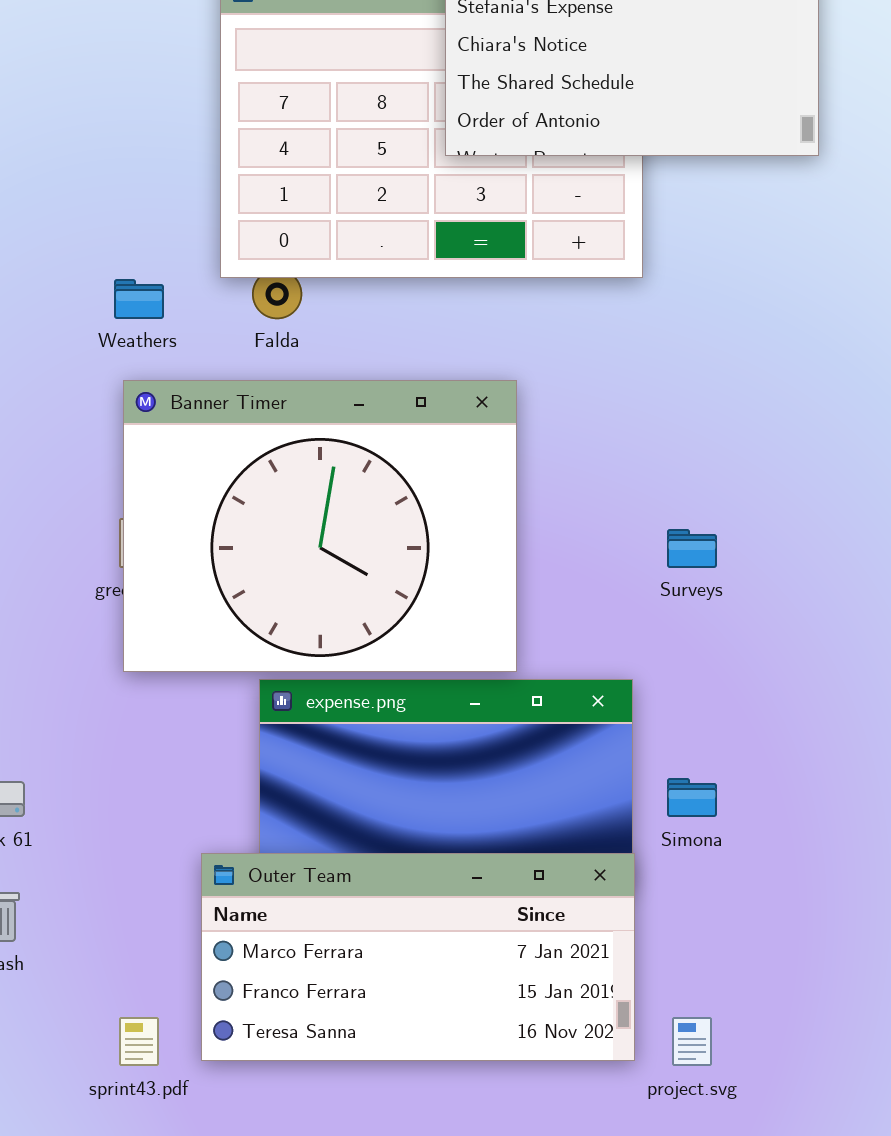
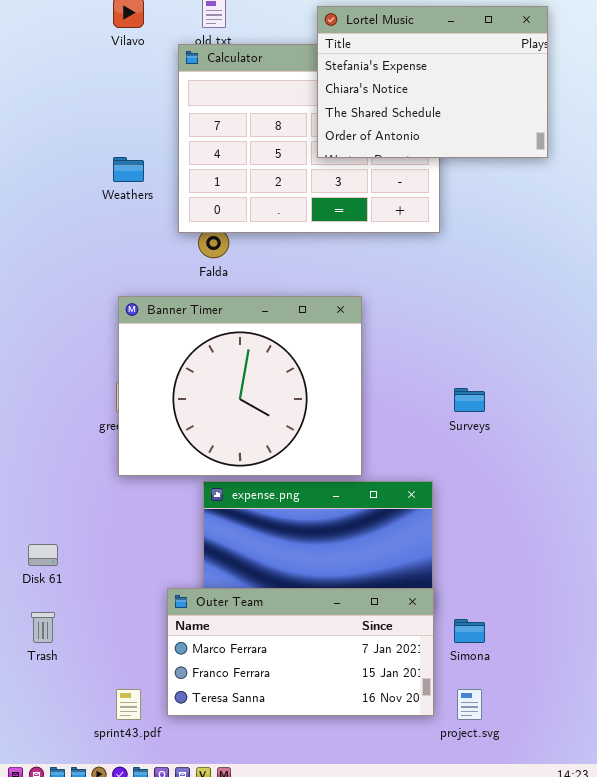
Weathers: [114,279,164,319] -> [113,157,144,182], moved
Simona: [667,778,717,817] -> [454,619,485,643], moved

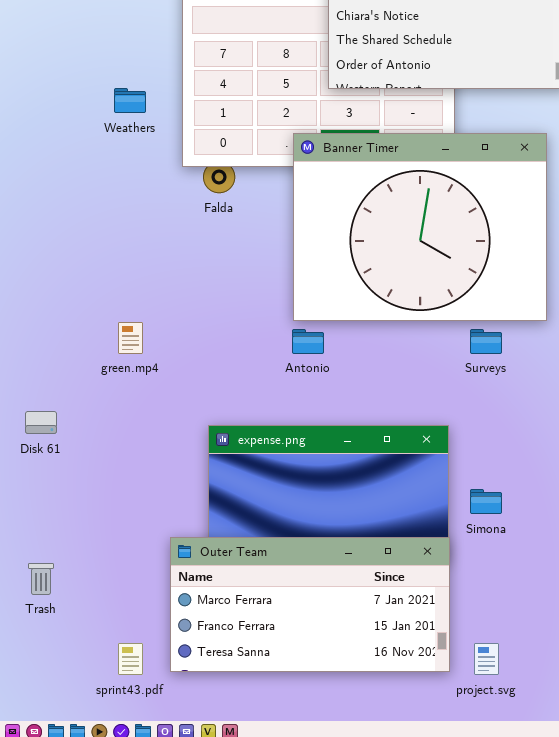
Banner Timer: [118,296,362,476] -> [293,133,547,321], moved
Disk 61: [28,544,58,566] -> [25,411,57,434], moved
Simona: [454,619,485,643] -> [470,489,502,514], moved

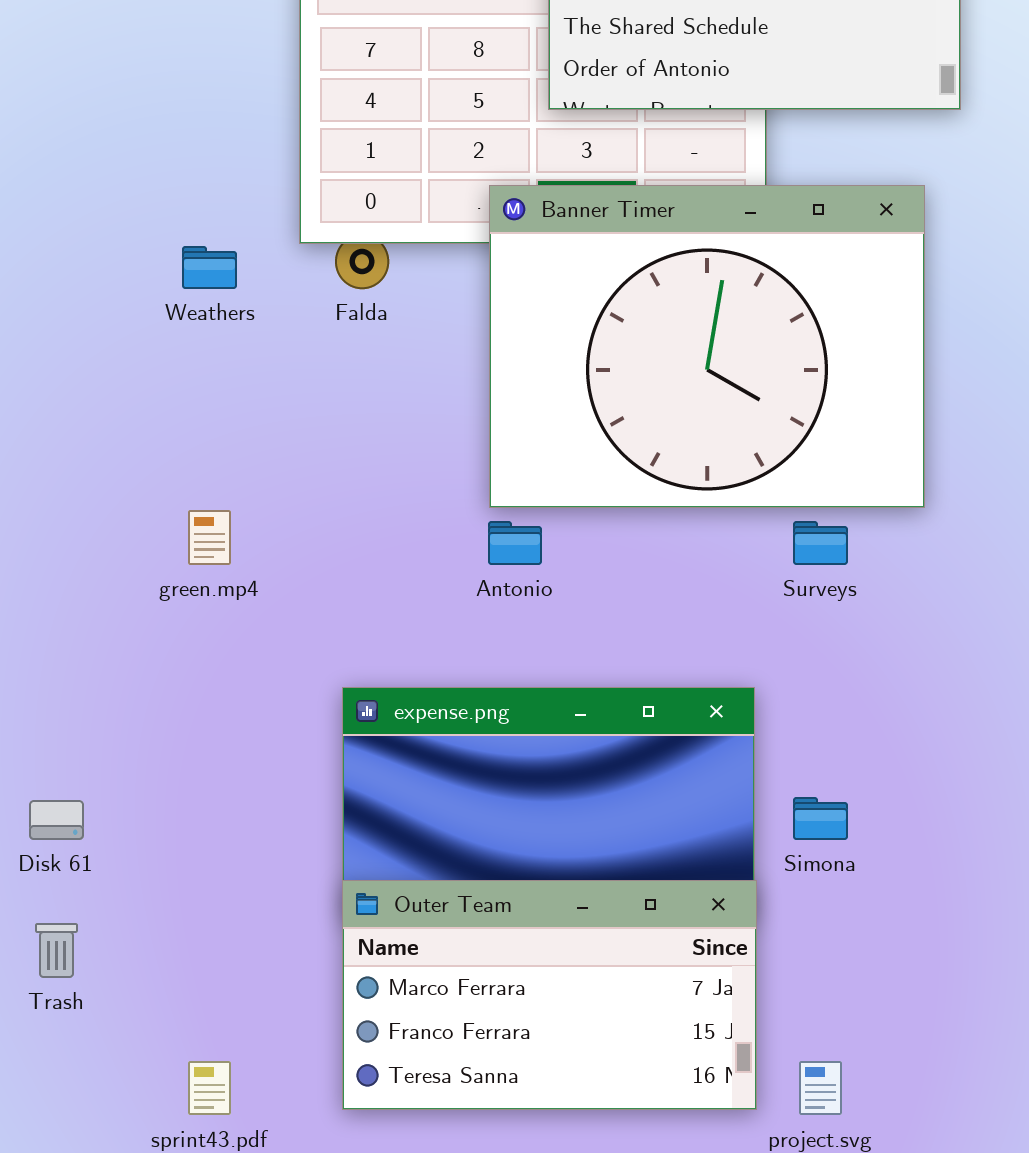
Weathers: [114,88,146,113] -> [182,246,237,289], moved
Disk 61: [25,411,57,434] -> [29,800,84,840], moved
Outer Team: [170,537,450,672] -> [342,880,757,1110], resized

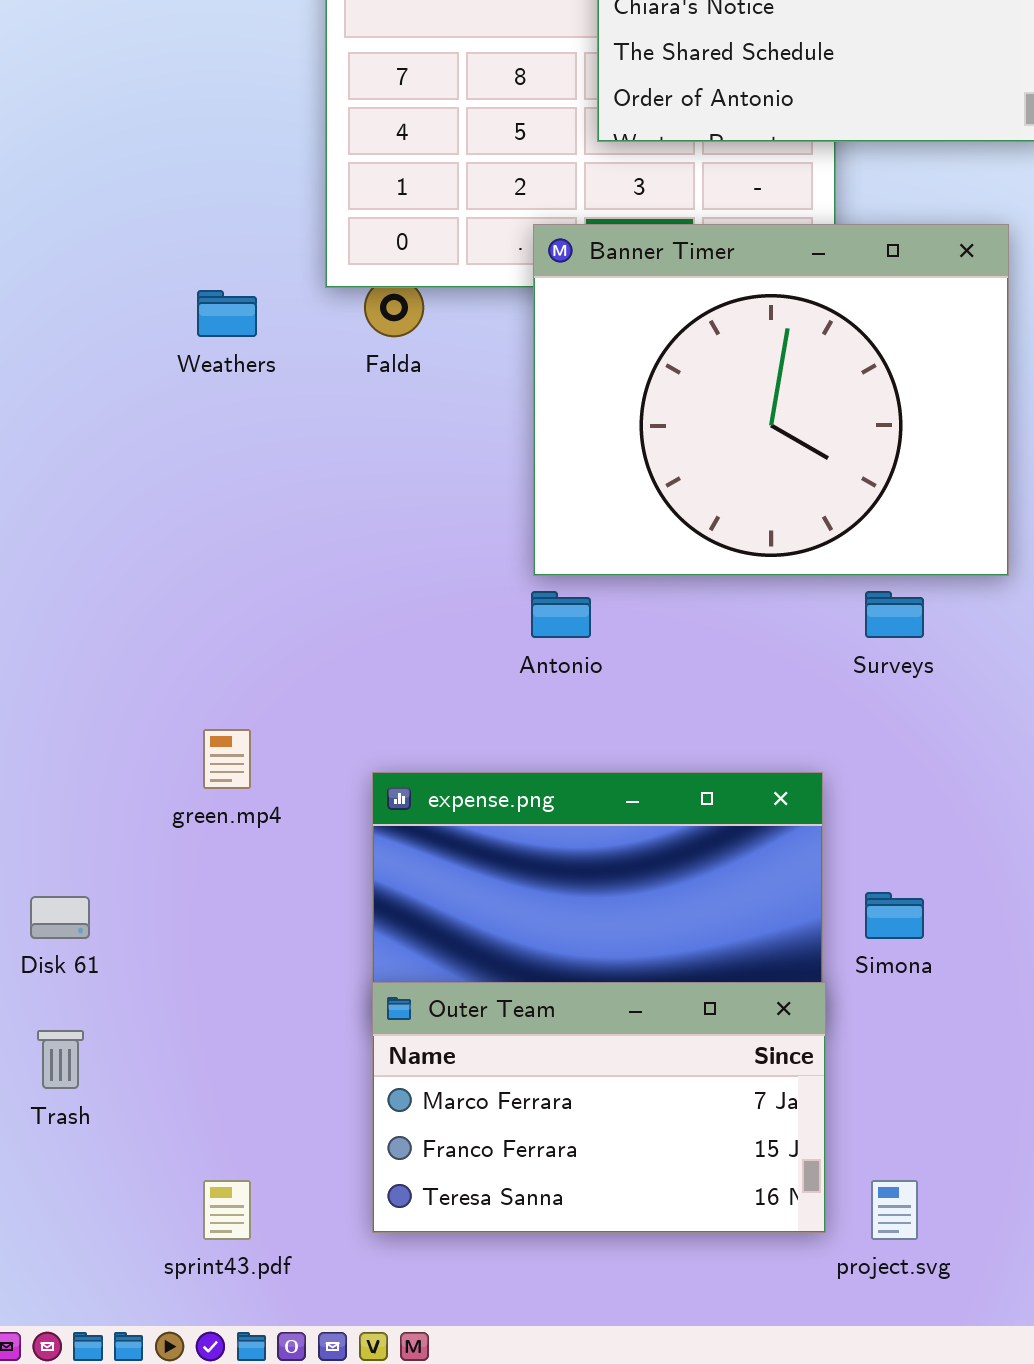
green.mp4: [188,510,231,565] -> [203,729,251,789], moved

